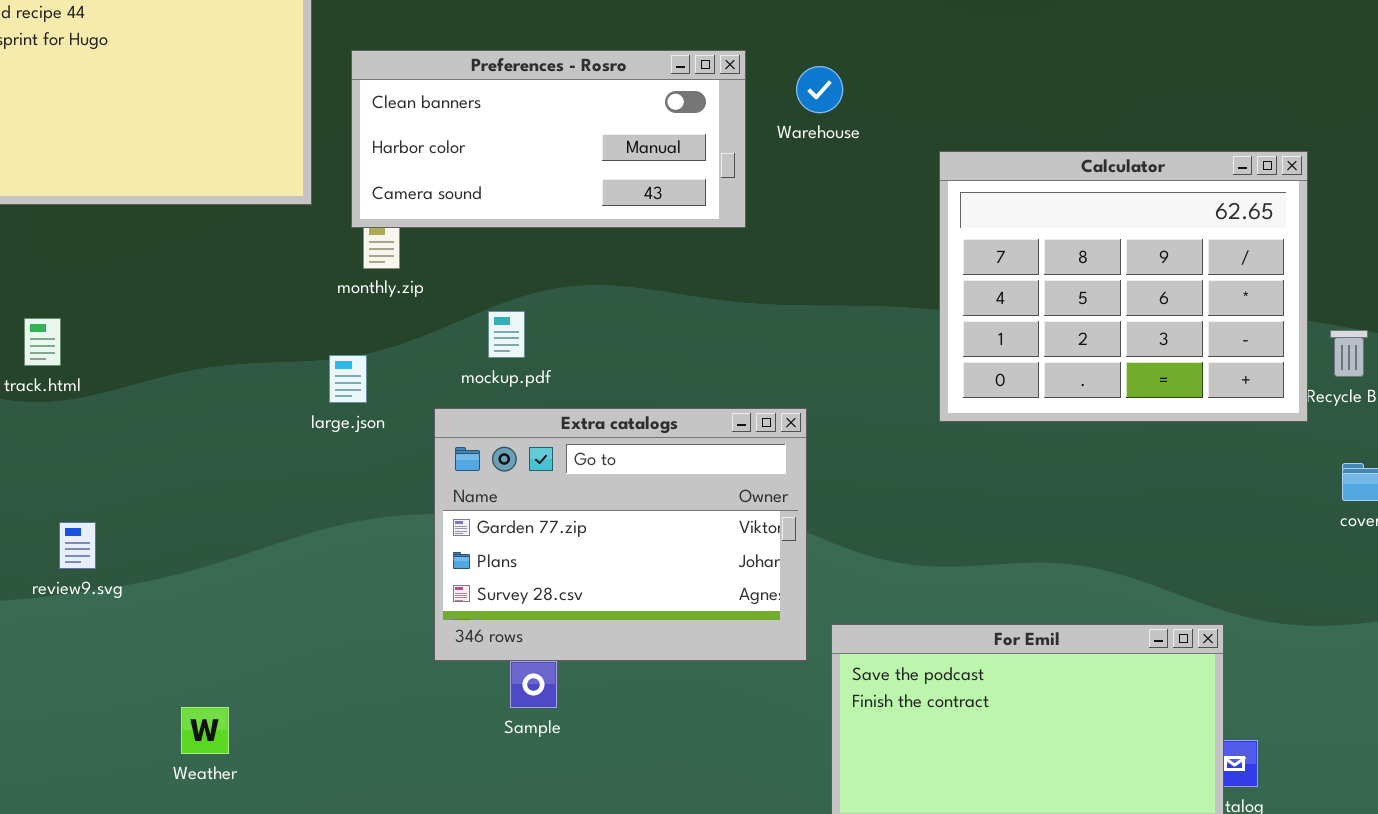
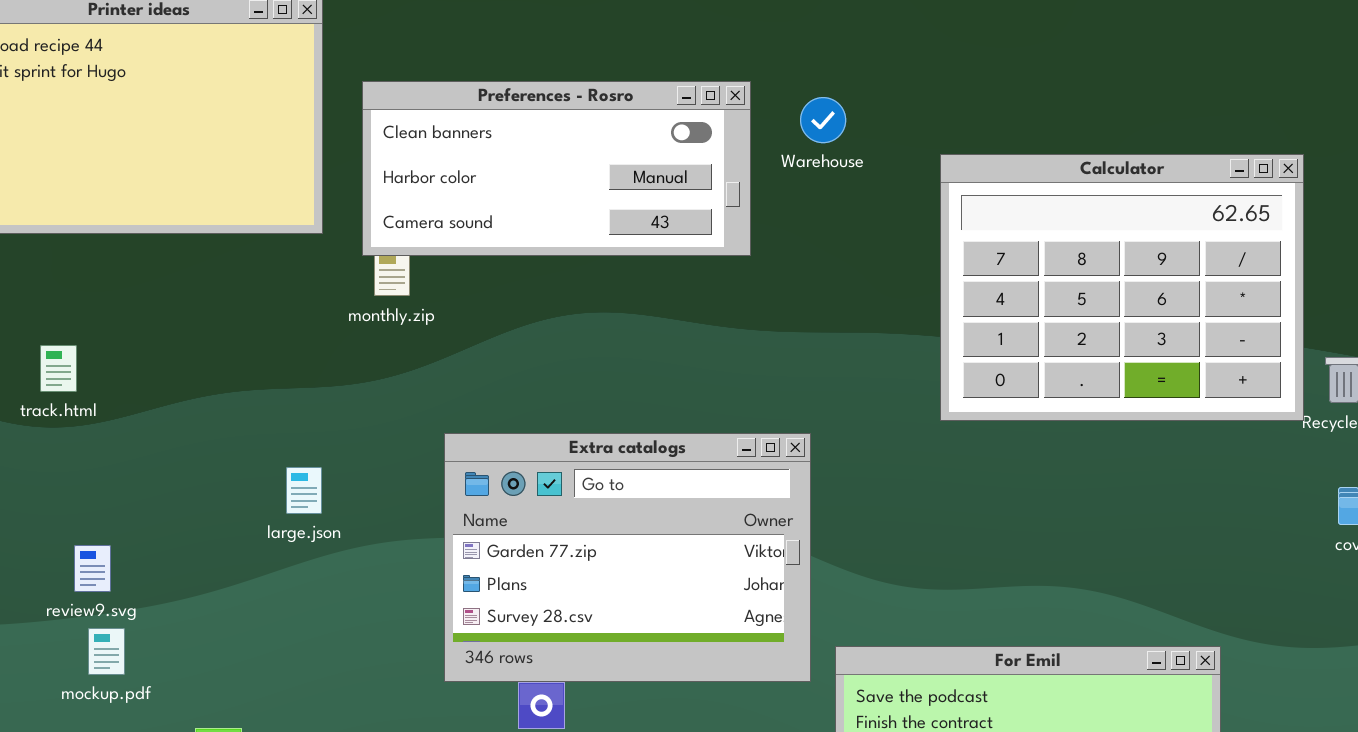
Calculator: [939,151,1308,422] -> [940,154,1304,421], moved
mockup.pdf: [488,311,525,358] -> [88,628,125,675], moved
large.json: [329,355,367,403] -> [286,467,322,514], moved

